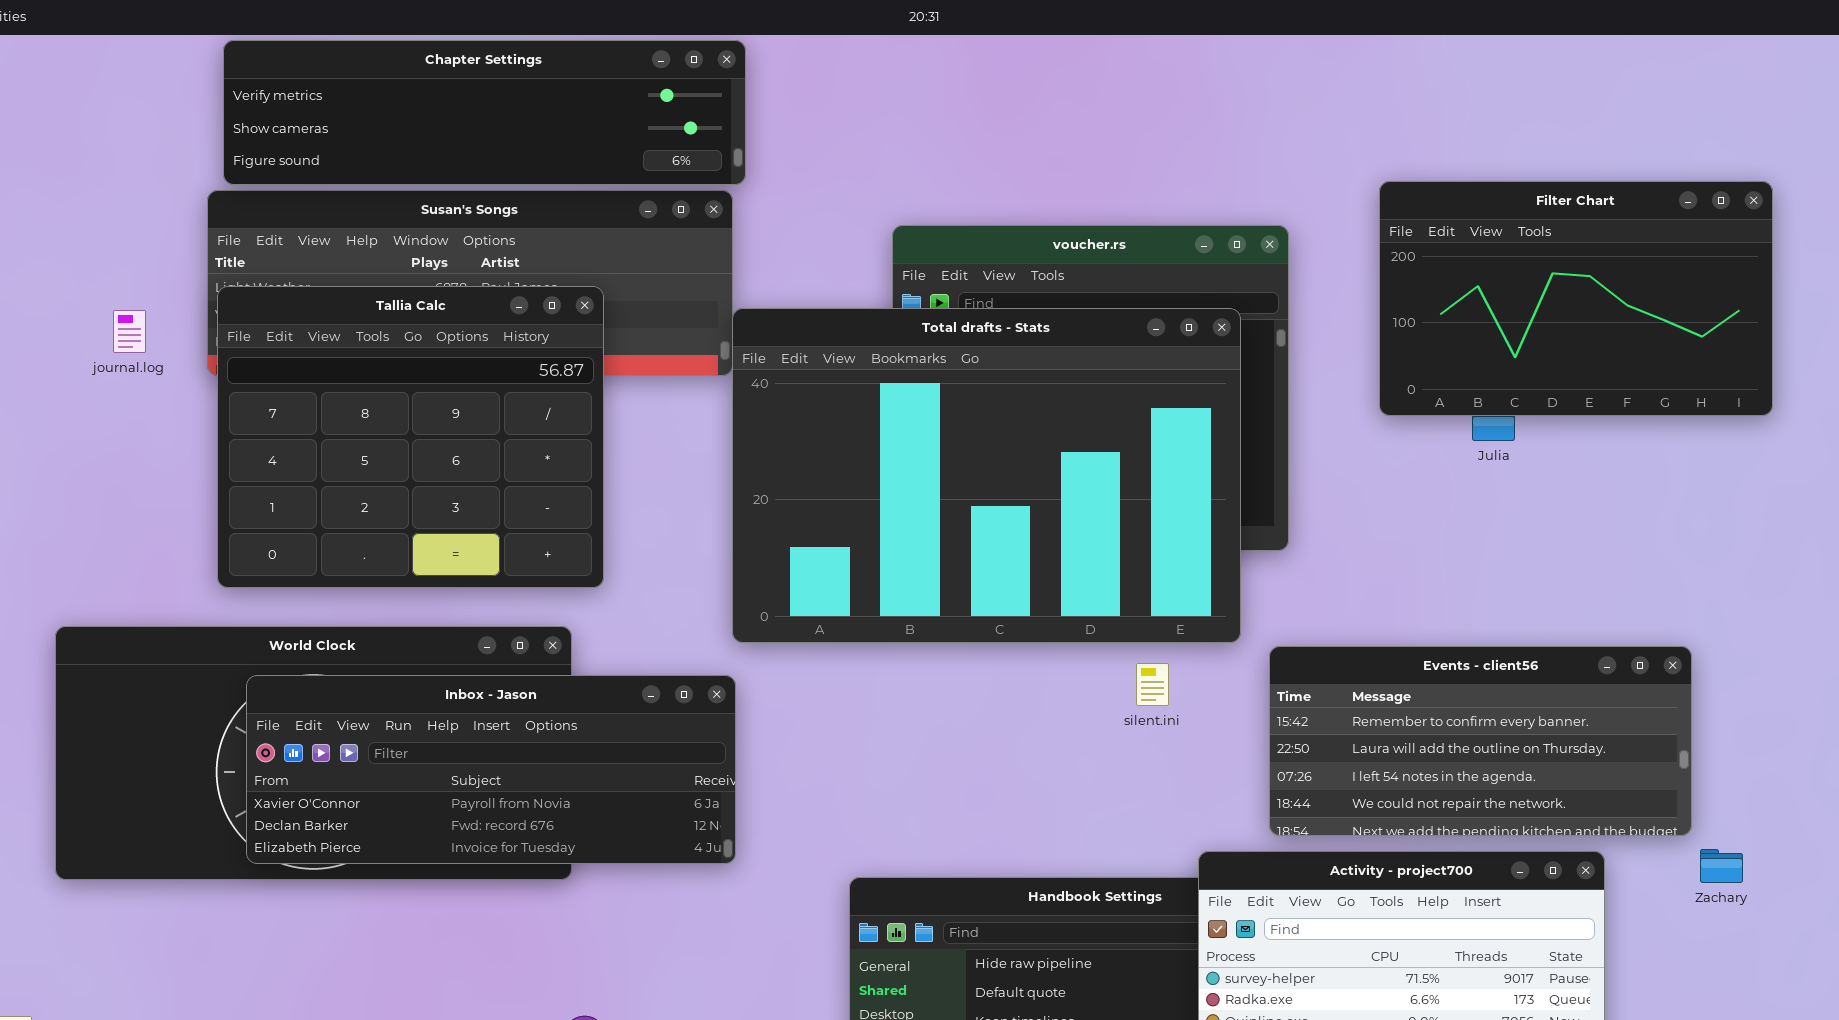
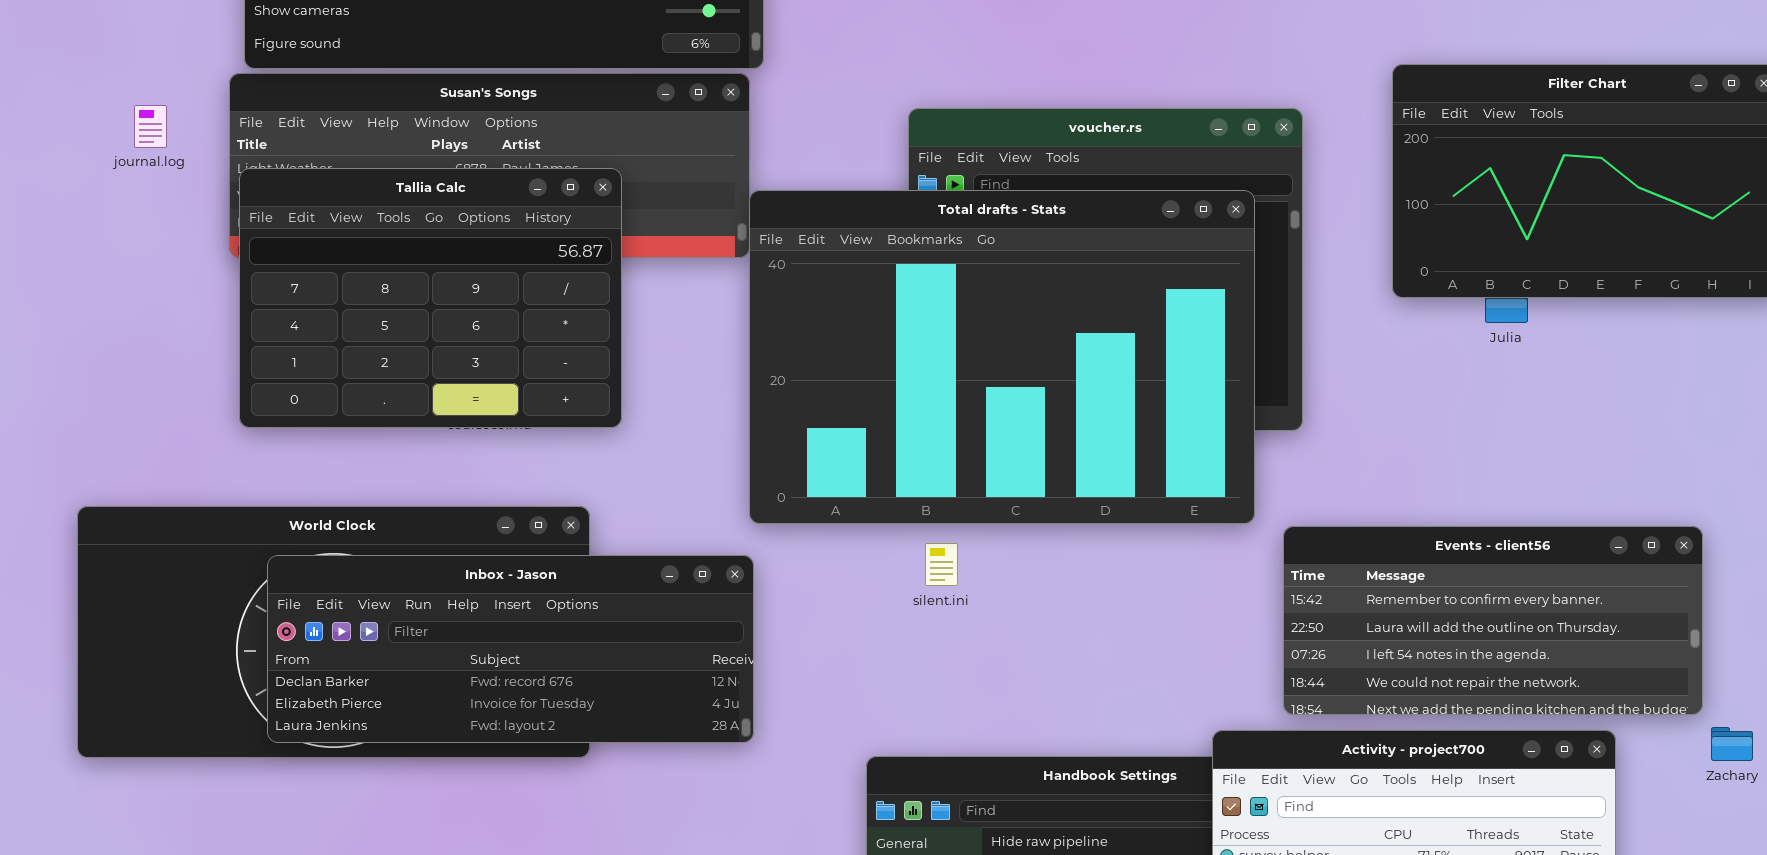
Tallia Calc: [217,286,604,588] -> [239,168,622,428], resized
journal.log: [113,310,146,353] -> [134,105,167,148], moved
silent.ini: [1136,663,1169,706] -> [925,543,958,586], moved
Inbox - Jason: [246,675,736,864] -> [267,555,754,743], scrolled down 1 row

